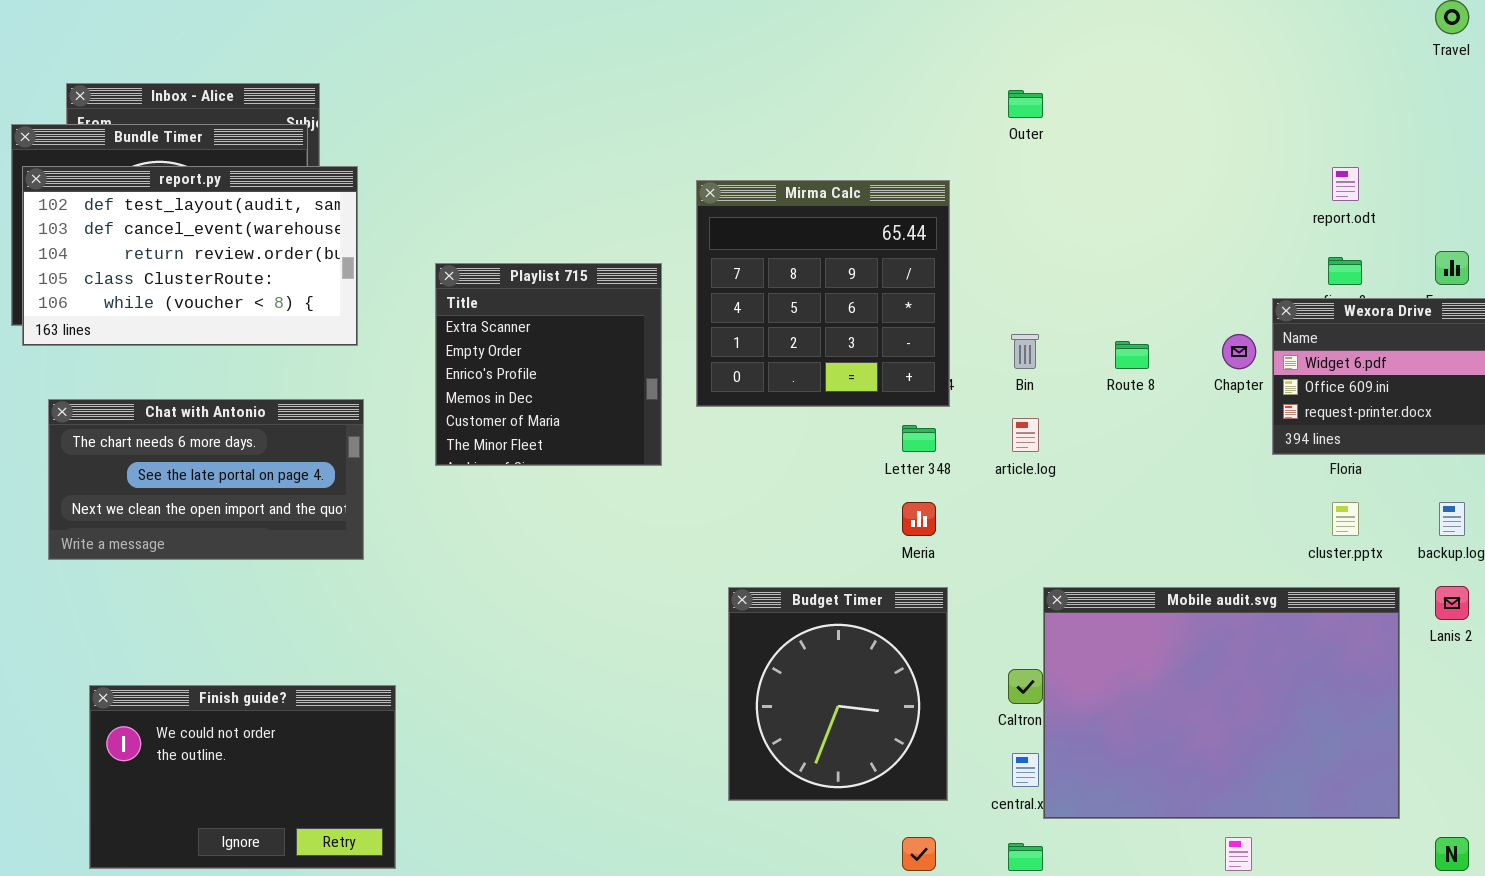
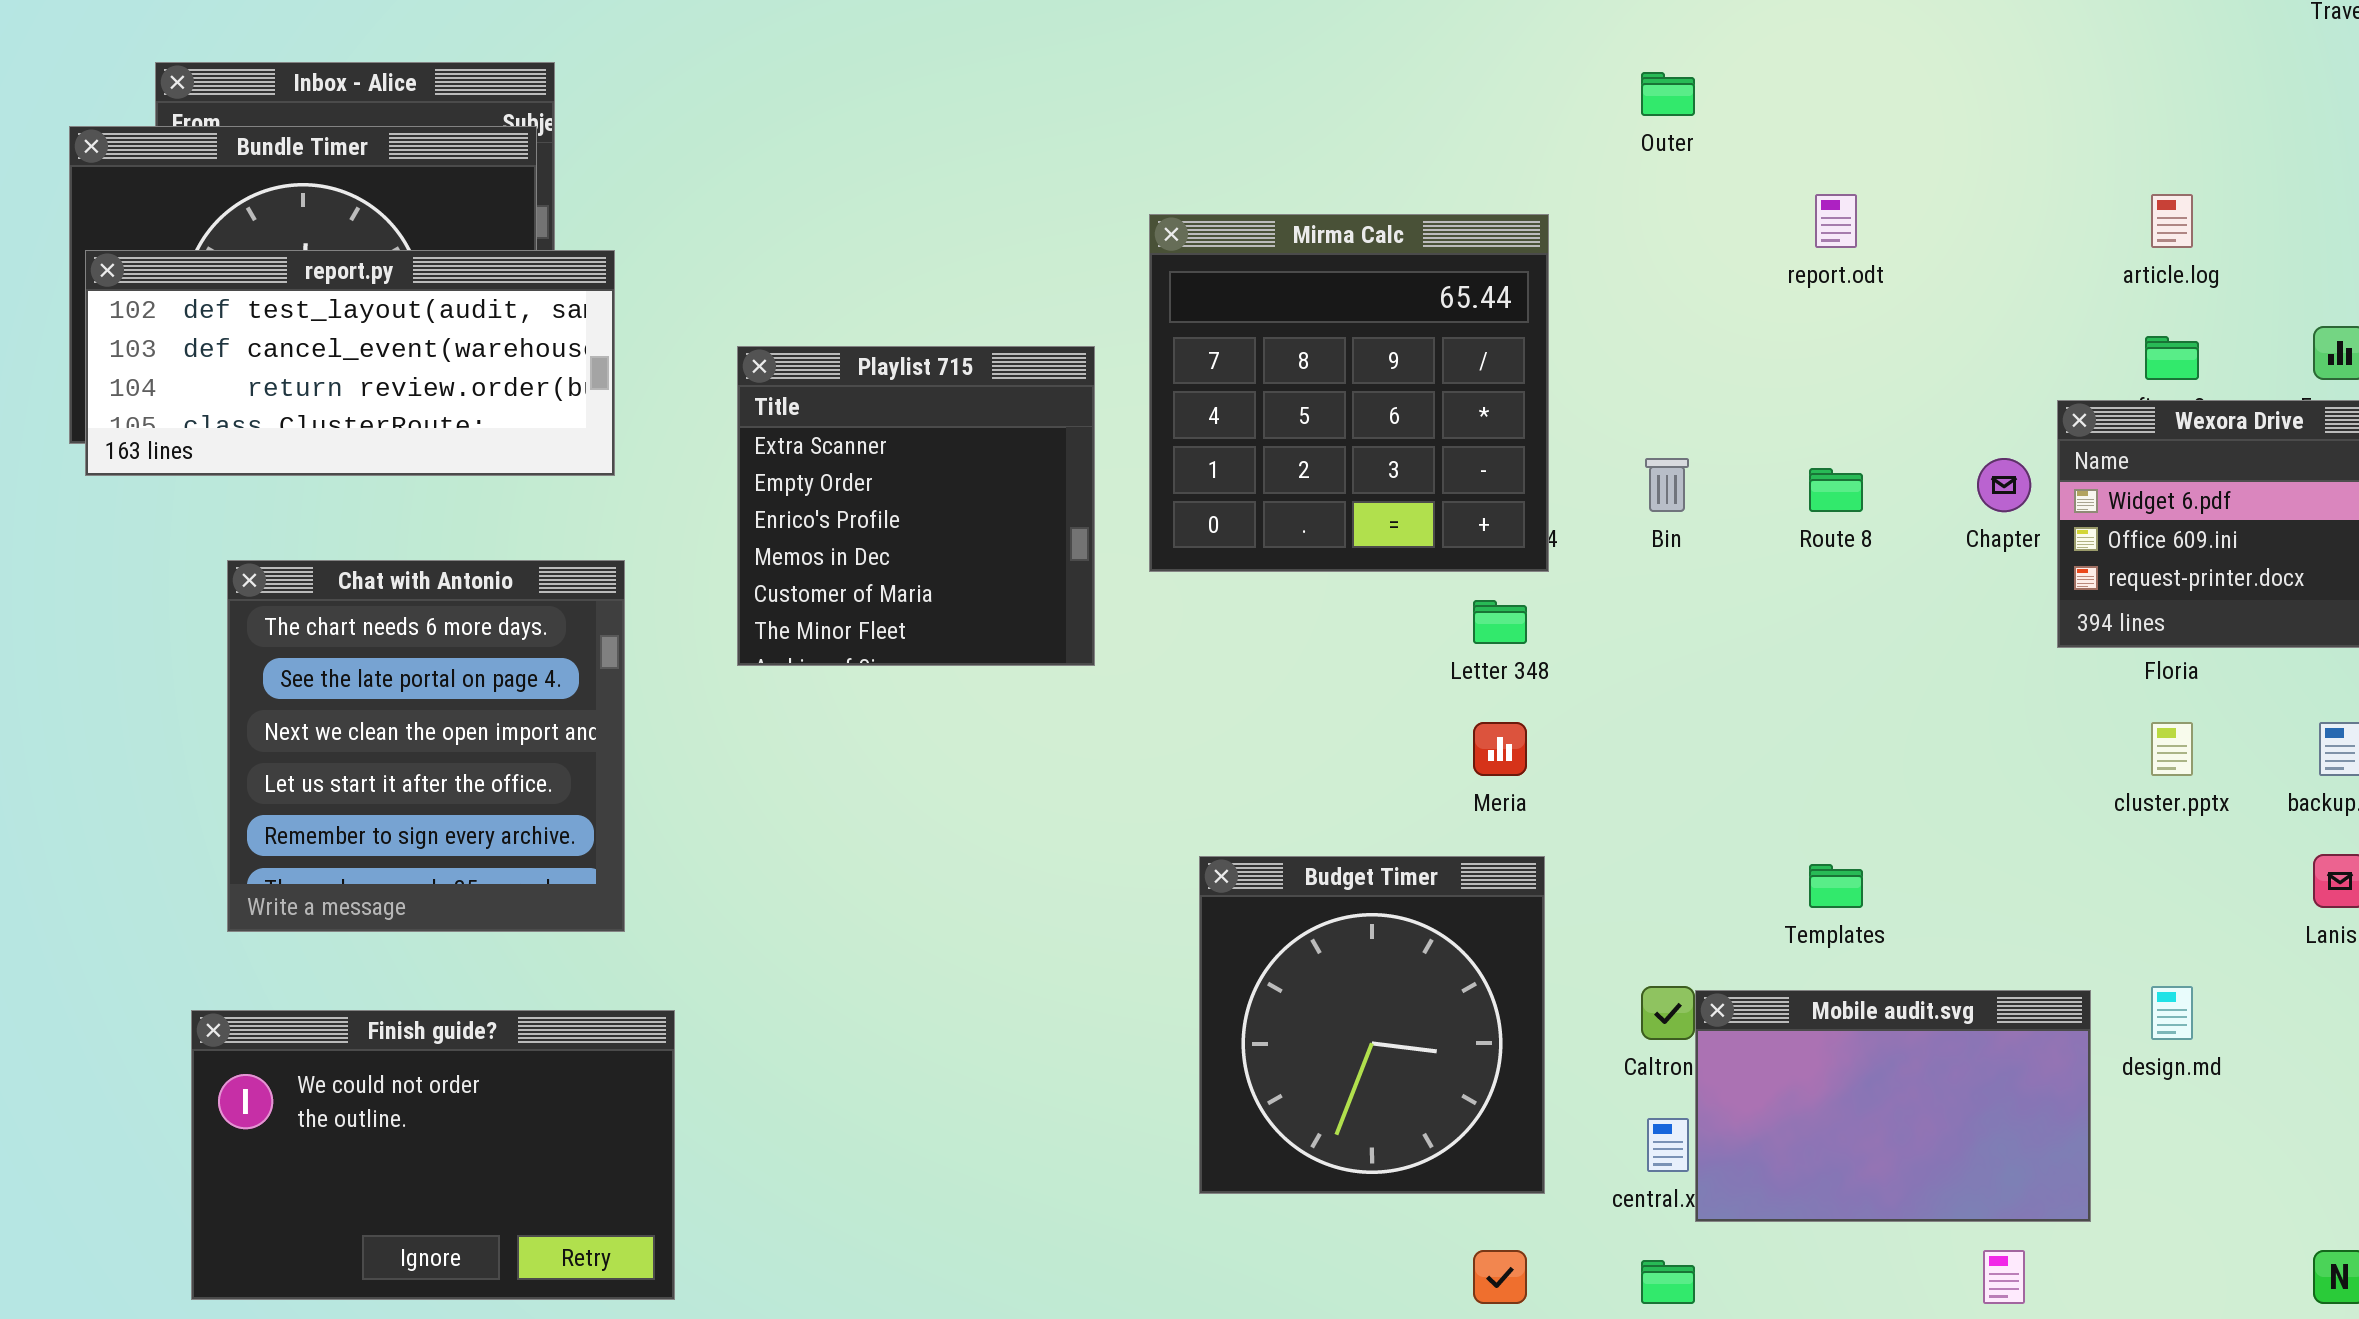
report.py: [22,166,358,346] -> [85,250,615,476], resized
report.odt: [1332,167,1359,201] -> [1815,194,1857,248], moved
Chat with Antonio: [48,399,364,560] -> [227,560,625,932], resized
article.log: [1012,418,1039,452] -> [2151,194,2193,248], moved
Mobile audit.svg: [1043,587,1400,819] -> [1695,990,2091,1222], resized

